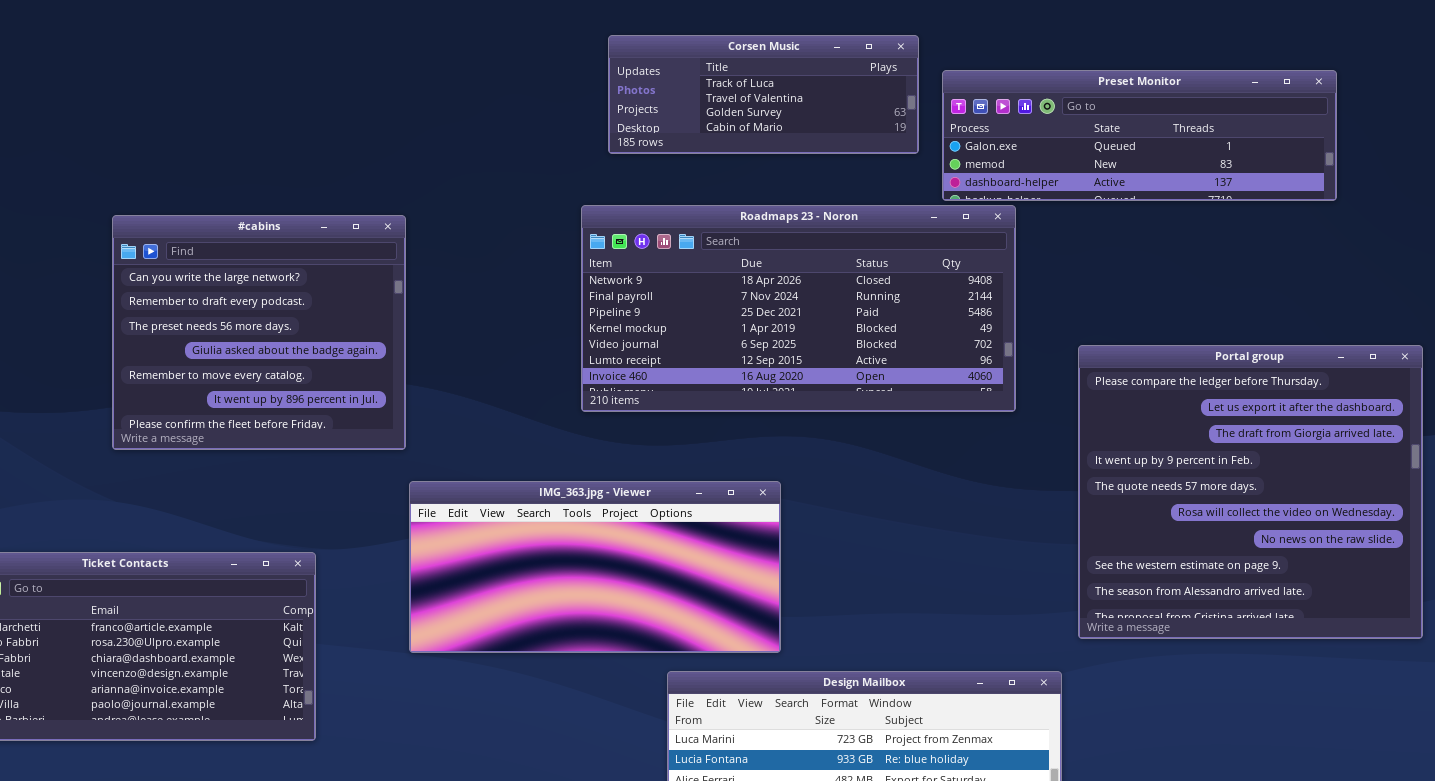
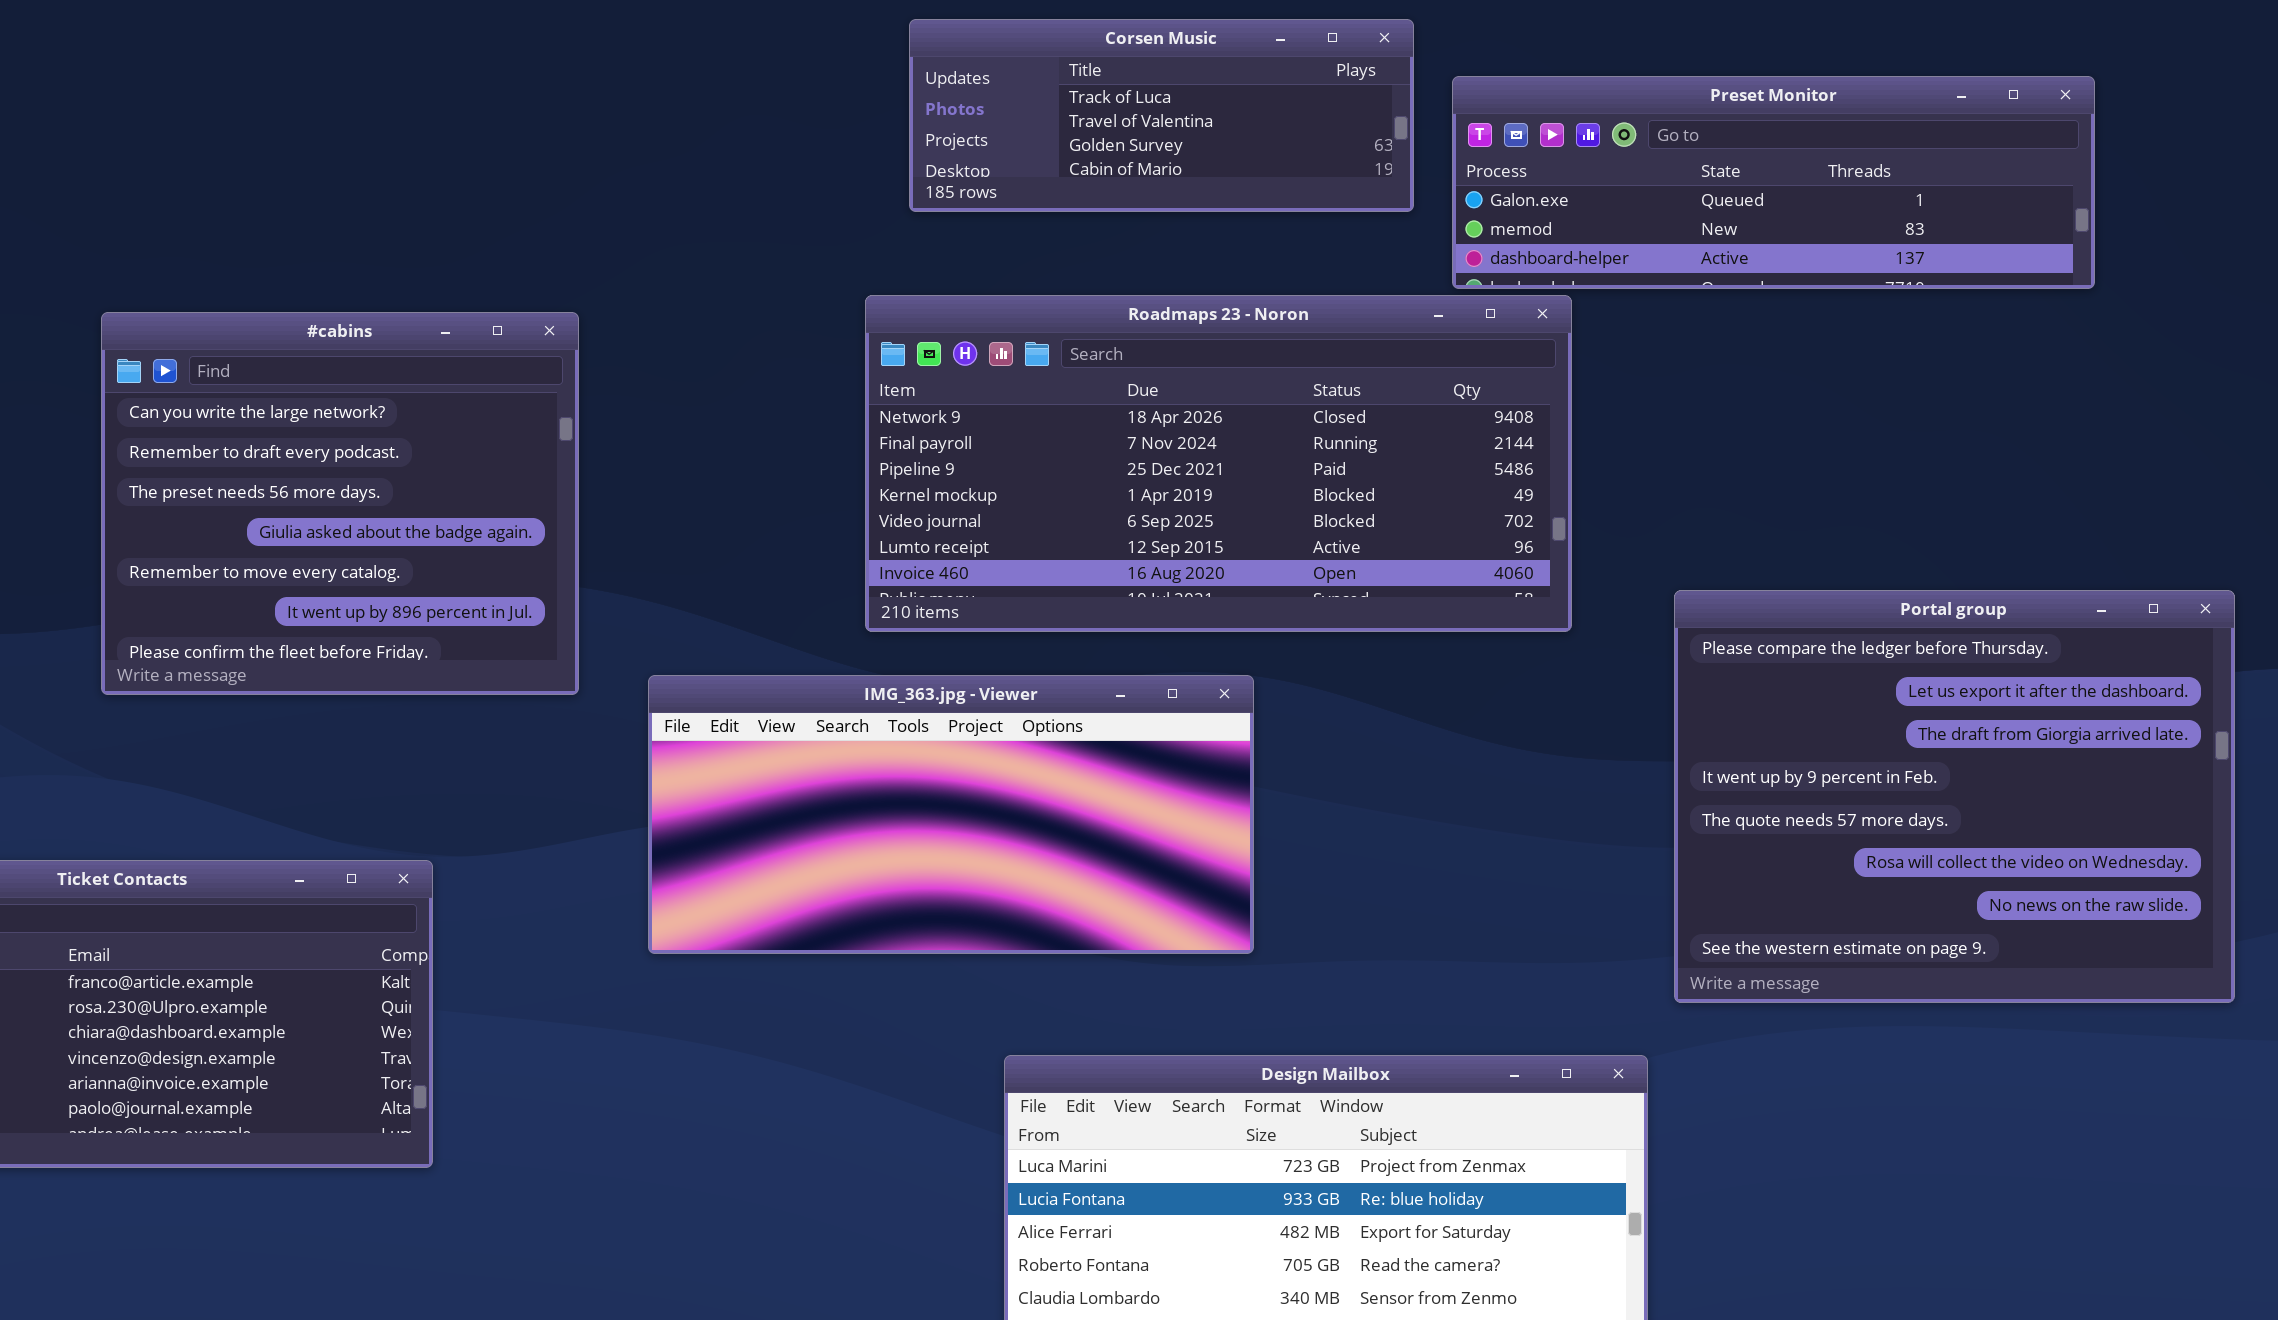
Portal group: [1078,345,1423,639] -> [1674,590,2235,1003], resized
IMG_363.jpg - Viewer: [409,481,781,653] -> [648,675,1254,954], moved

